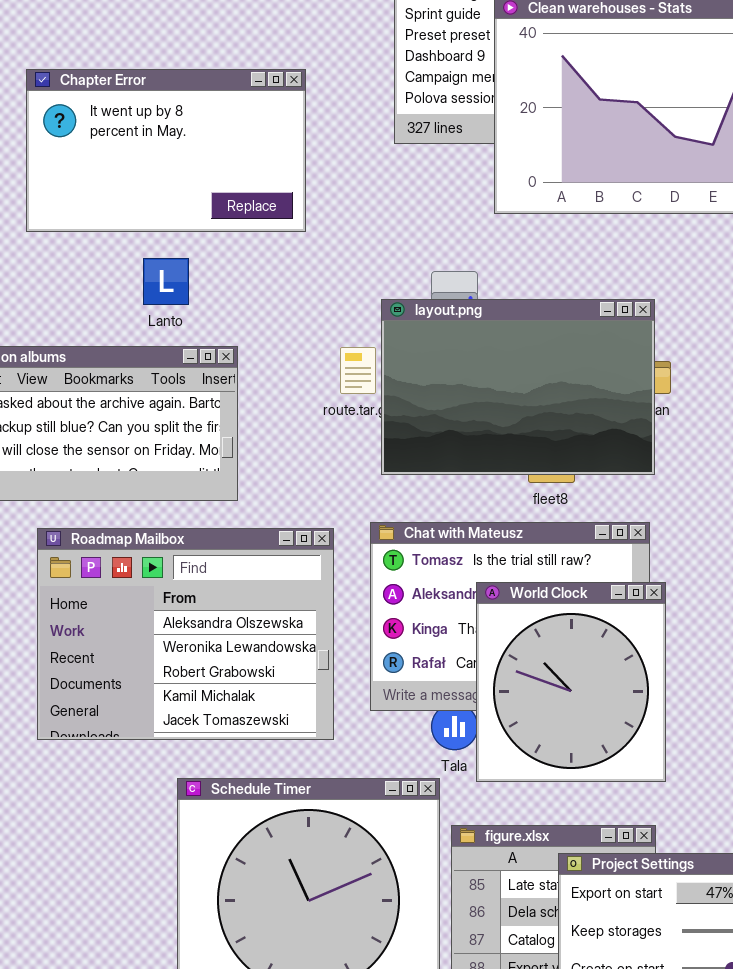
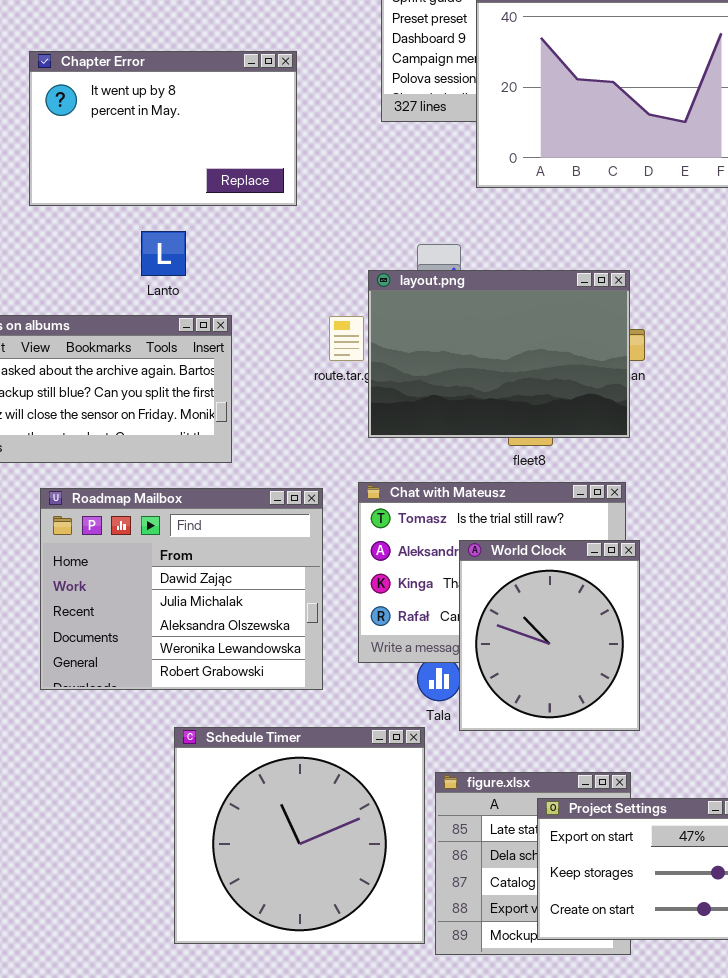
Roadmap Mailbox: [37,528,334,740] -> [40,488,323,690], scrolled up 2 rows

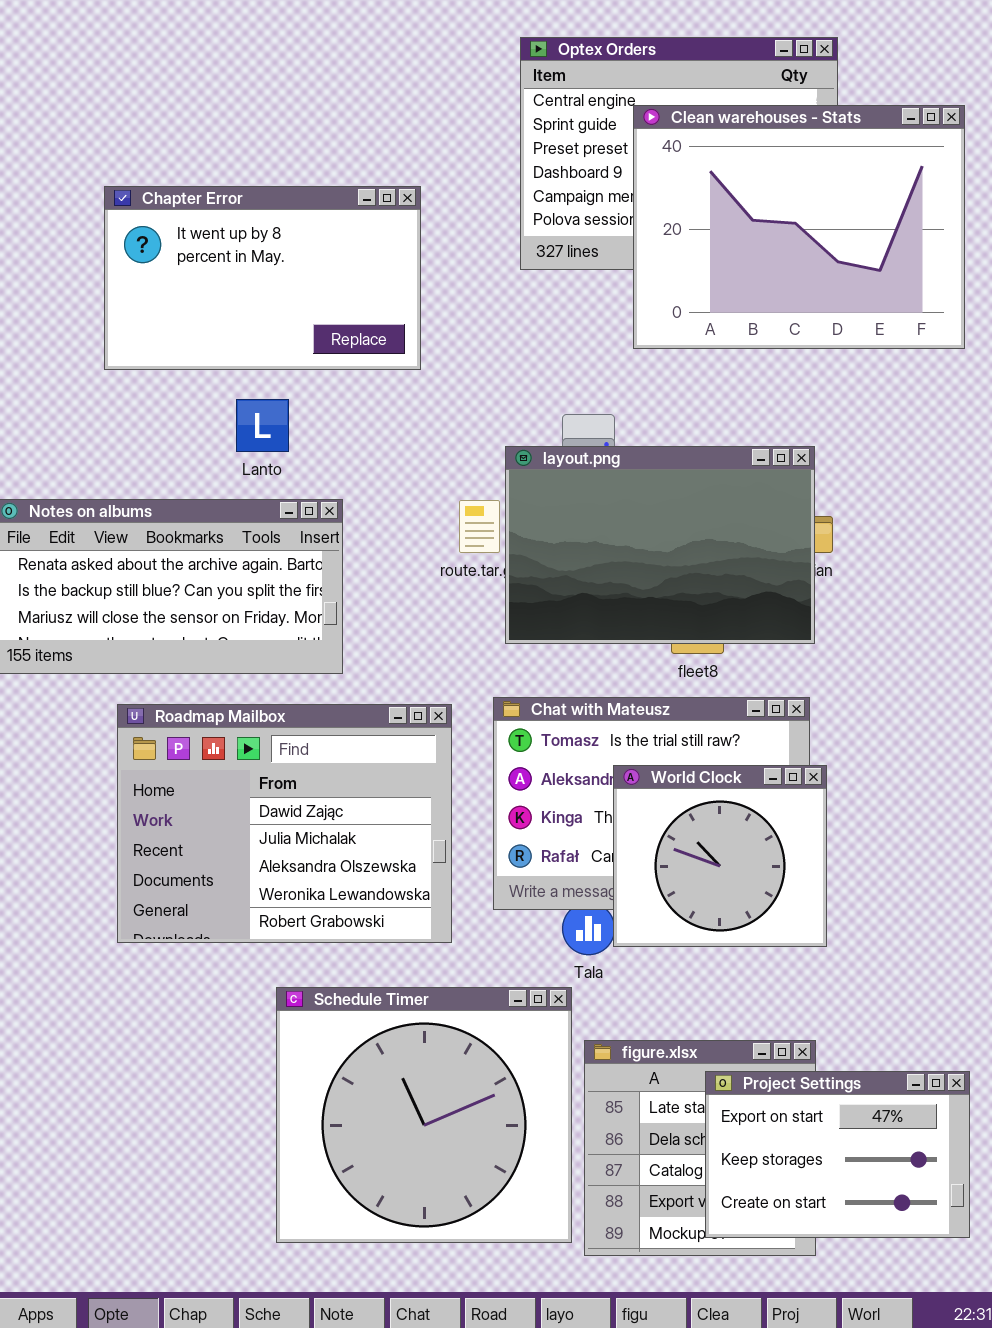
World Clock: [459,540,640,731] -> [613,765,827,947], resized

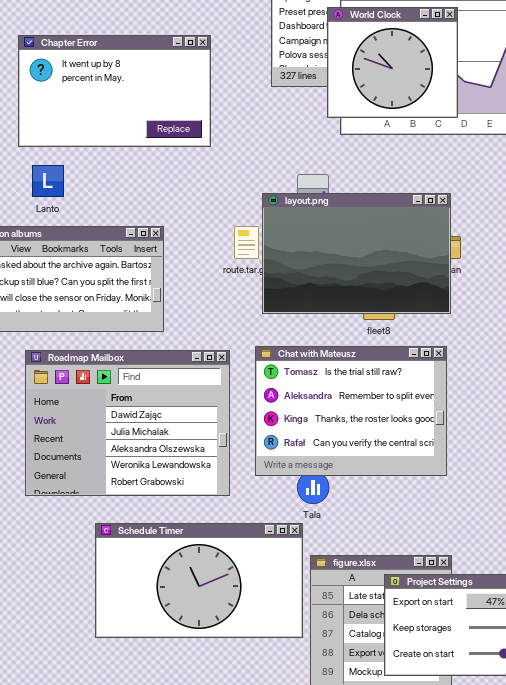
Lanto: [236,399,289,452] -> [32,165,64,197], moved
World Clock: [613,765,827,947] -> [327,7,458,118], moved
Schedule Timer: [276,987,572,1243] -> [95,523,303,638], resized

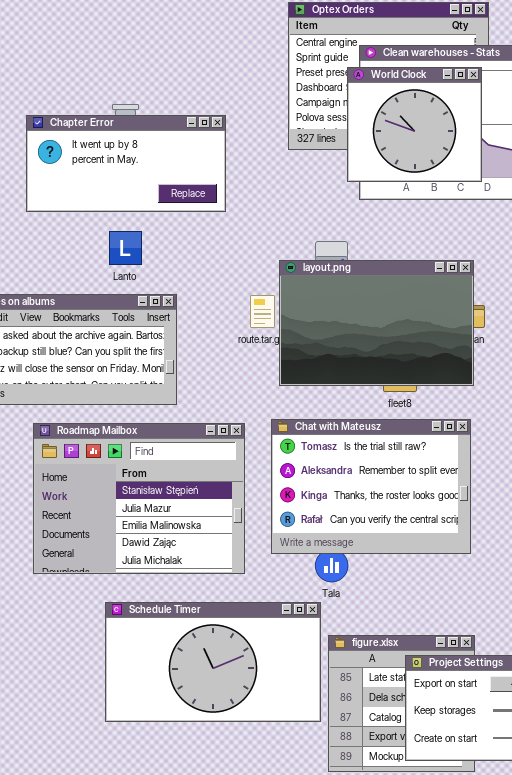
Chapter Error: [18,35,211,147] -> [26,115,226,212], resized
Lanto: [32,165,64,197] -> [109,231,142,265], moved
Roadmap Mailbox: [25,350,230,496] -> [33,423,245,574], scrolled up 3 rows

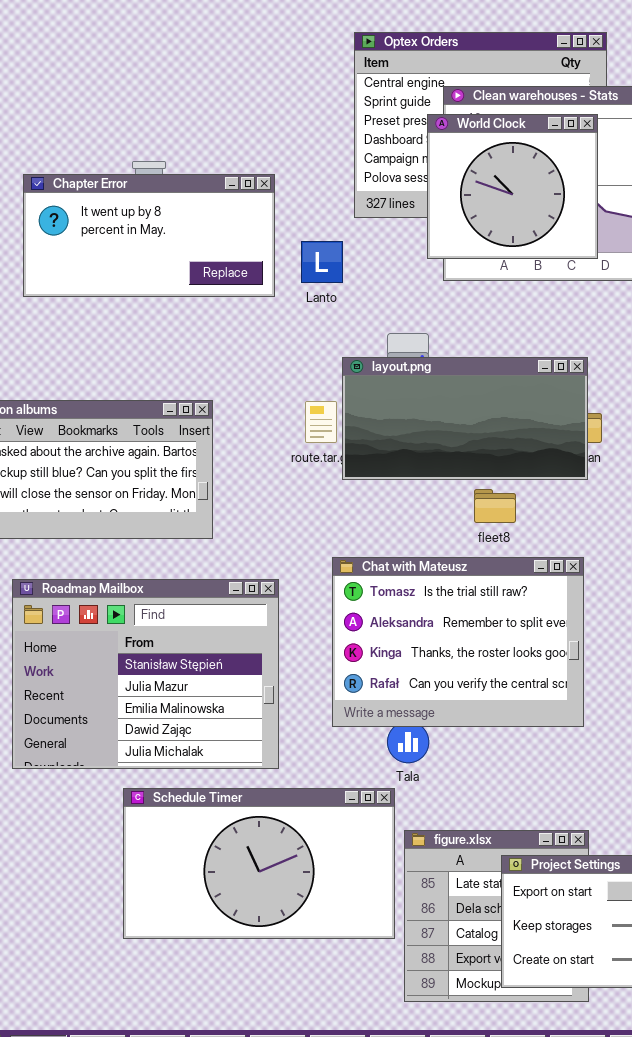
Lanto: [109,231,142,265] -> [301,241,343,283], moved
layout.png: [279,260,474,386] -> [342,357,588,480], resized
Roadmap Mailbox: [33,423,245,574] -> [12,579,279,769], moved

